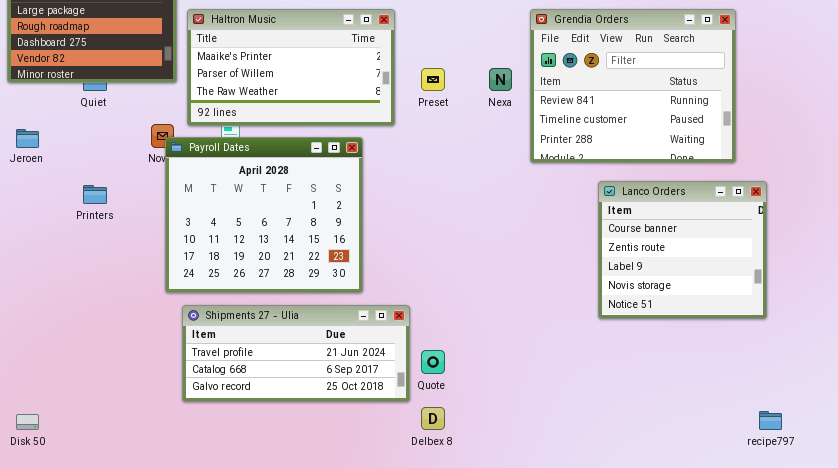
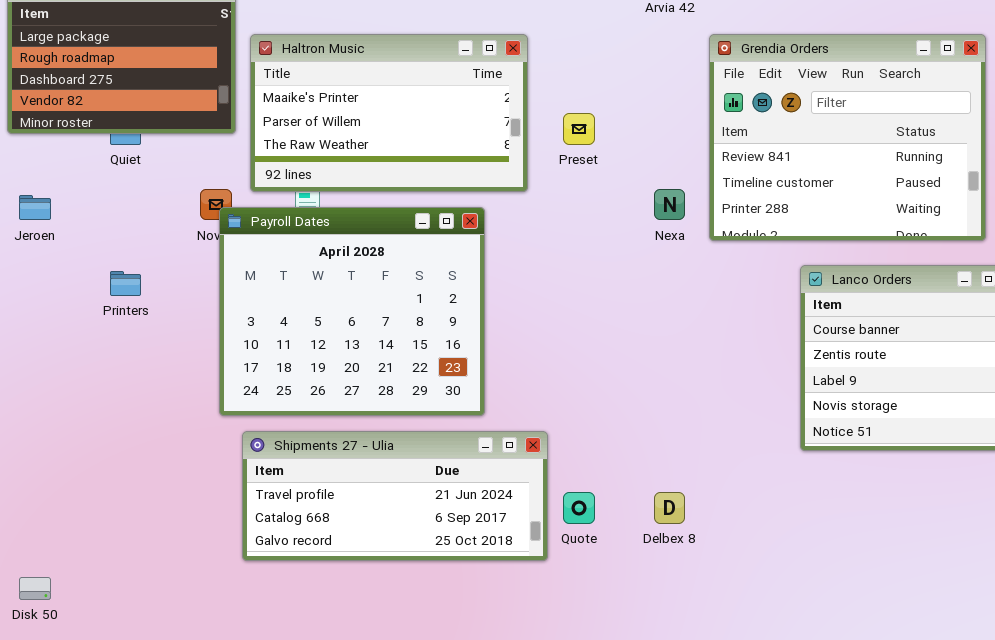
Nexa: [489,68,512,91] -> [654,189,685,220], moved
Delbex 8: [421,407,445,430] -> [654,492,685,524], moved

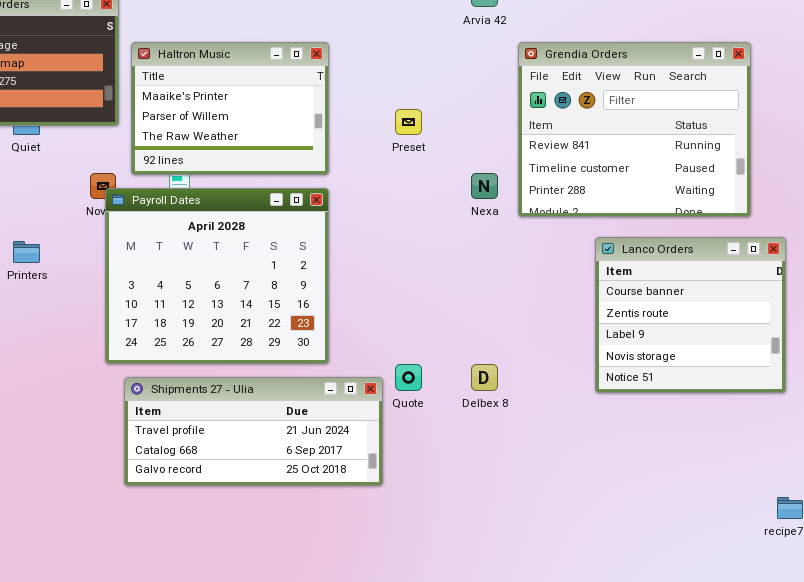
Haltron Music: [250,34,528,192] -> [131,42,329,175], resized
Quote: [563,492,595,524] -> [395,364,422,391], moved
Delbex 8: [654,492,685,524] -> [471,364,498,391], moved

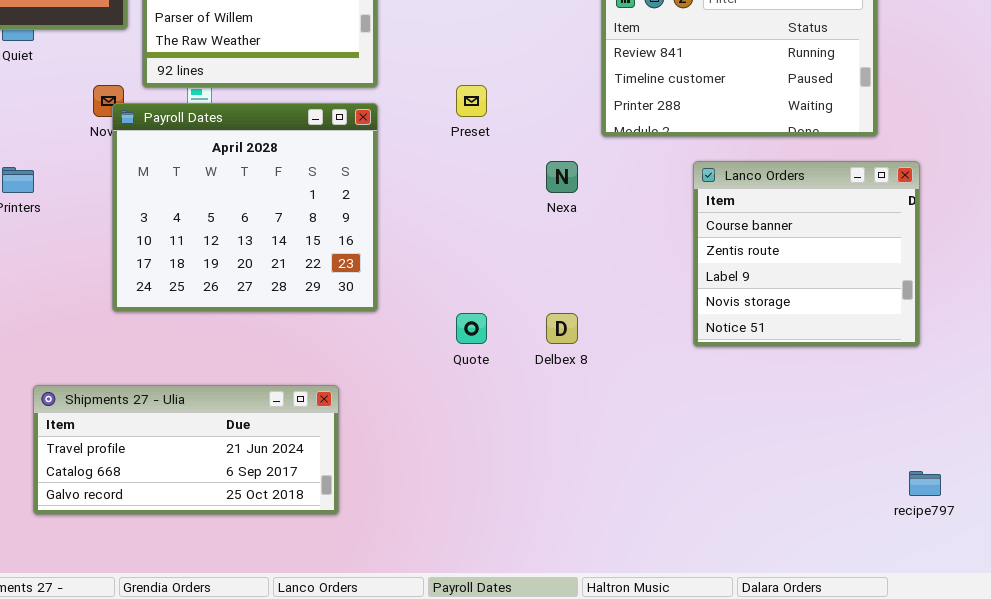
Preset: [395,109,422,135] -> [456,85,487,117], moved
Nexa: [471,173,498,199] -> [546,161,578,193], moved
Shipments 27 - Ulia: [124,377,383,486] -> [33,385,339,515], moved

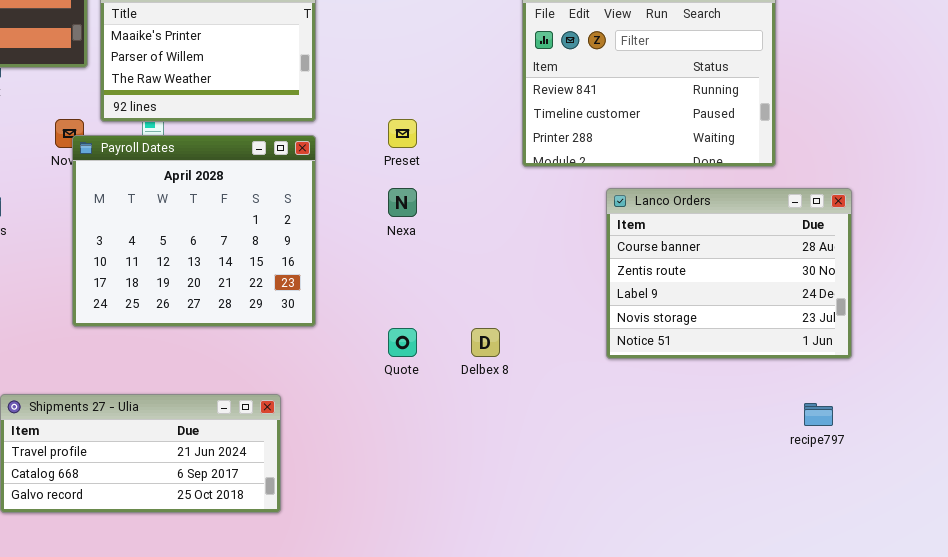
Nexa: [546,161,578,193] -> [388,188,417,217], moved
Lanco Orders: [693,161,920,347] -> [606,188,852,359], resized
recipe797: [909,471,941,496] -> [804,403,833,426], moved

